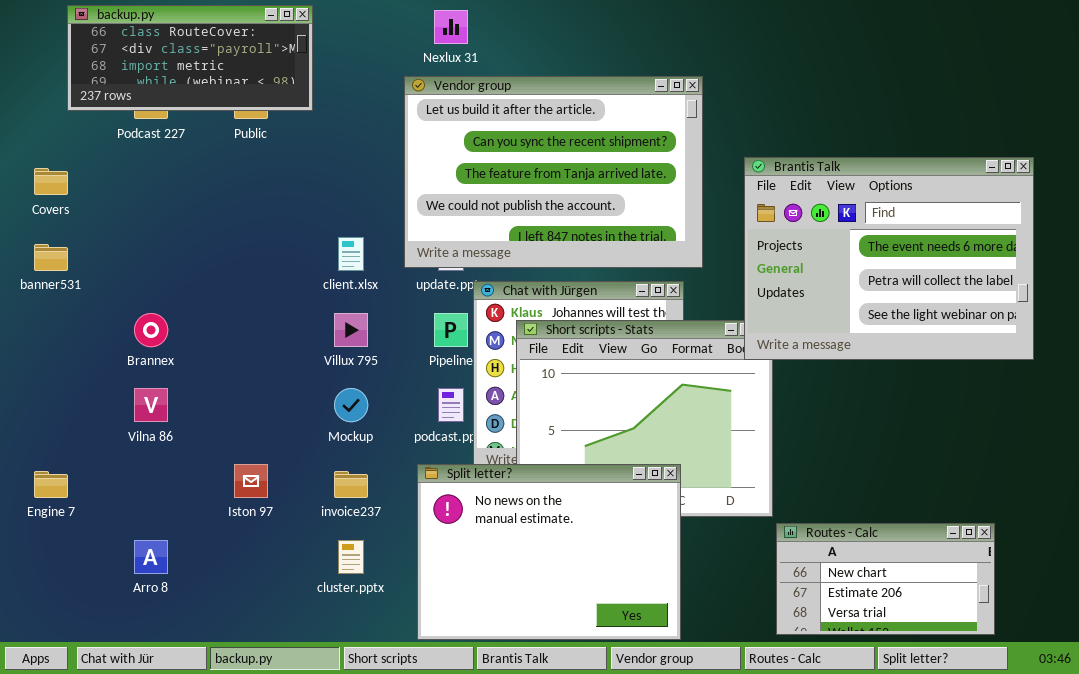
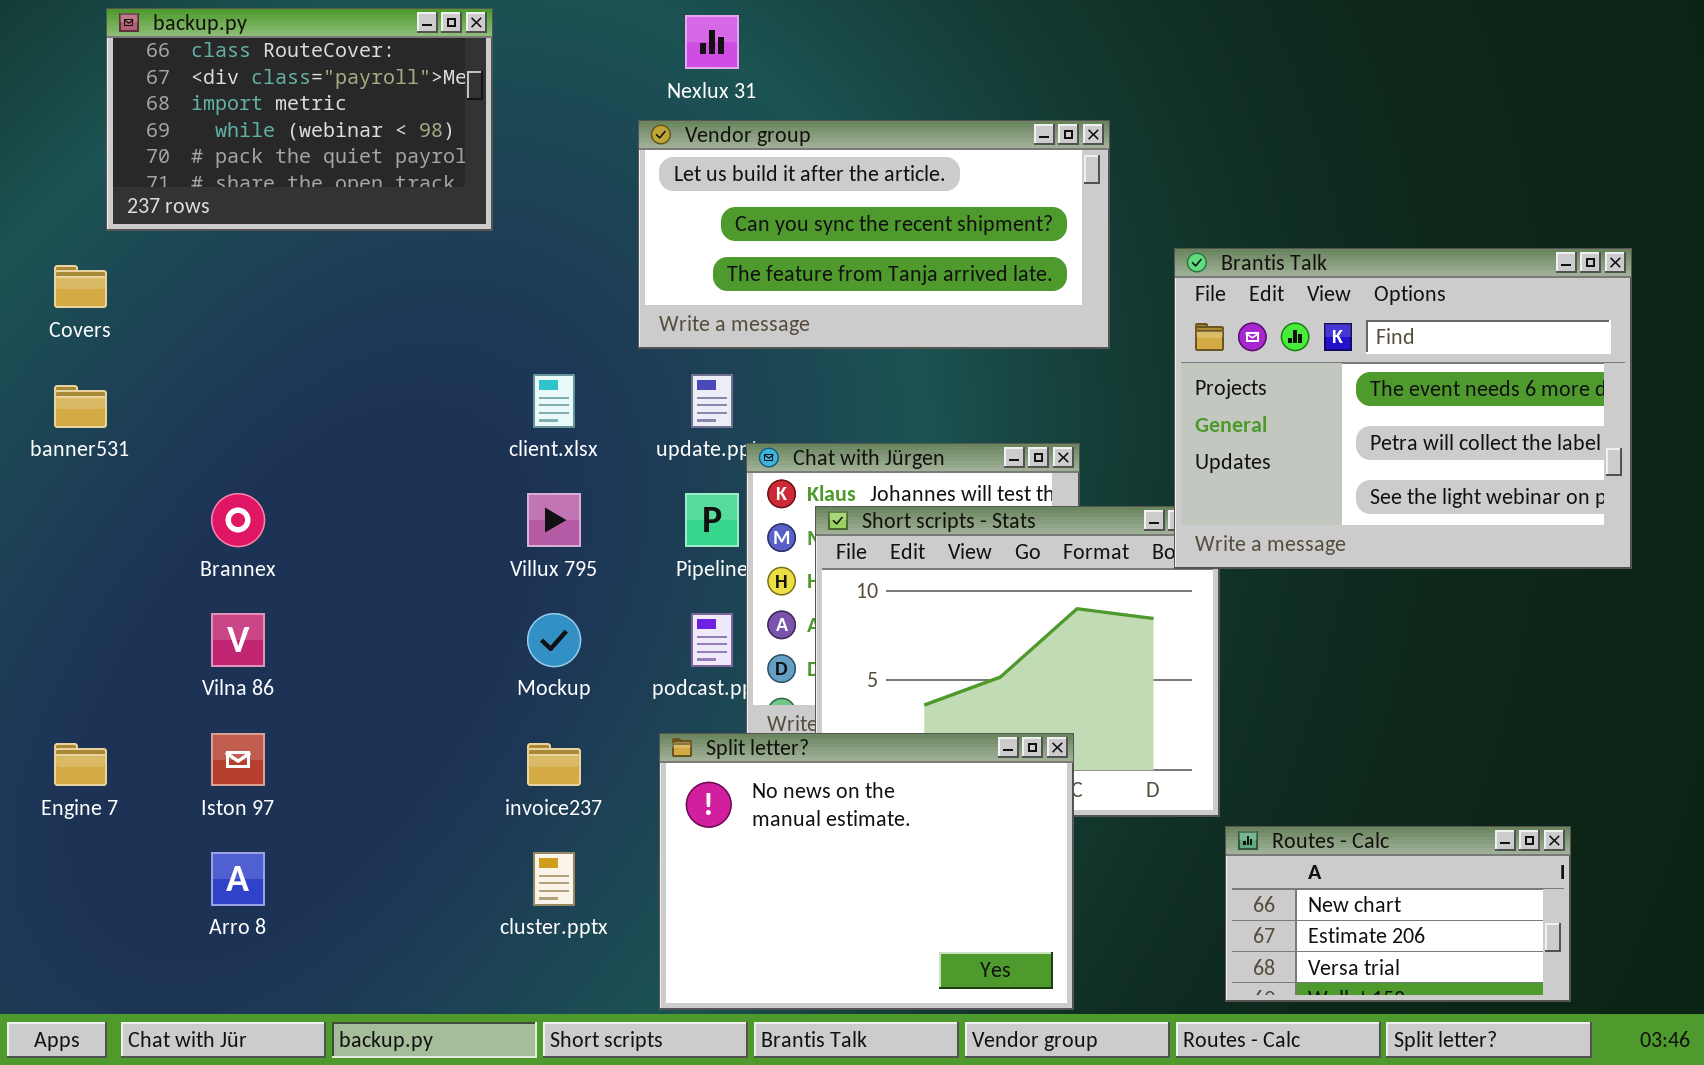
backup.py: [67,5,313,111] -> [106,8,493,231], resized
Vendor group: [404,76,703,268] -> [638,120,1110,349], resized
Iston 97: [234,464,268,498] -> [211,733,265,786], moved

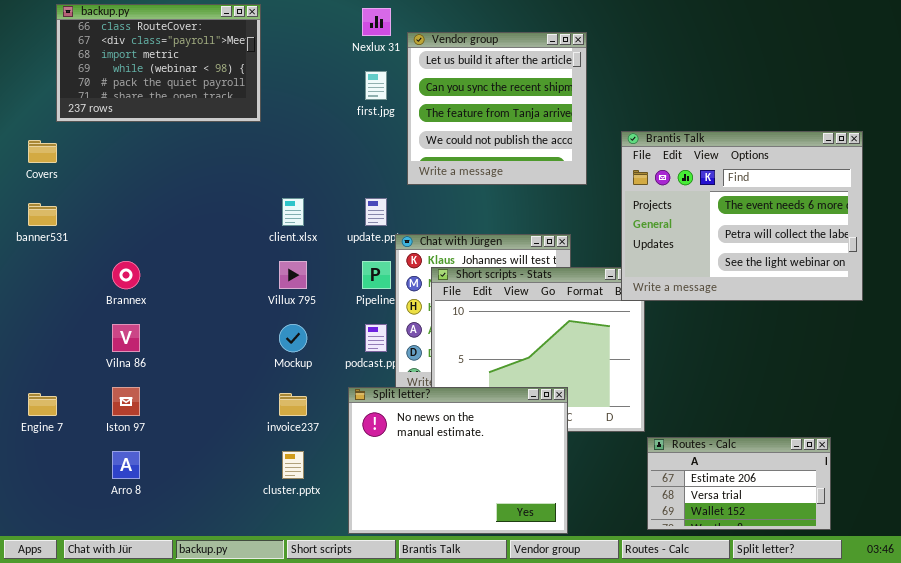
Vendor group: [638,120,1110,349] -> [407,32,587,185], resized
Routes - Calc: [1225,826,1571,1002] -> [647,437,831,530], scrolled down 1 row

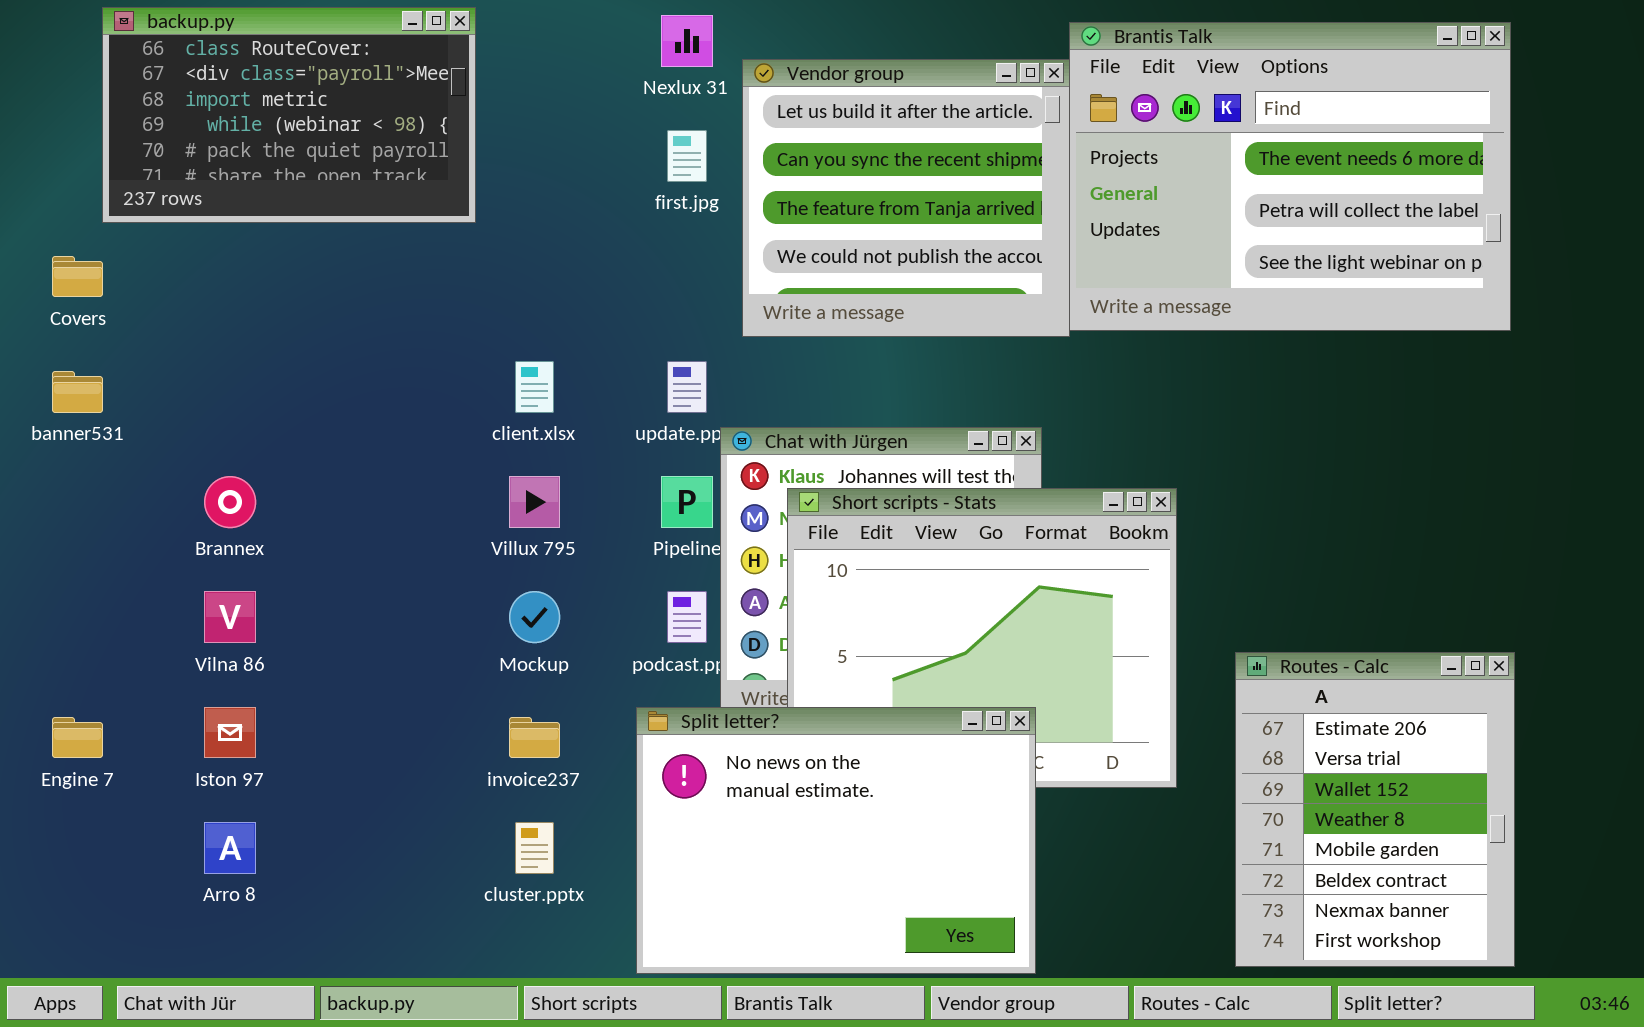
Brantis Talk: [621,131,863,301] -> [1069,22,1511,331], moved
Routes - Calc: [647,437,831,530] -> [1235,652,1515,967], resized

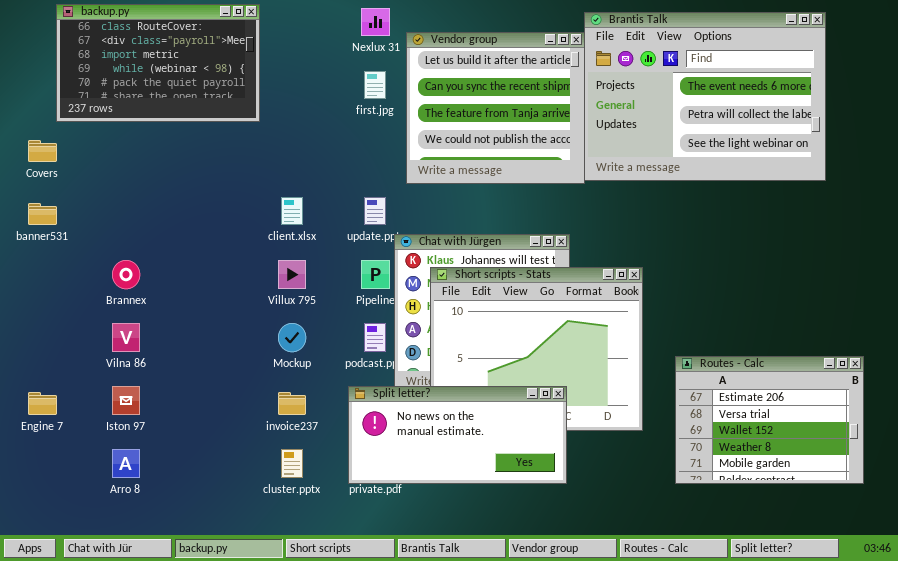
Routes - Calc: [1235,652,1515,967] -> [675,356,864,484], resized
Split letter?: [636,707,1036,974] -> [348,386,567,484], resized

